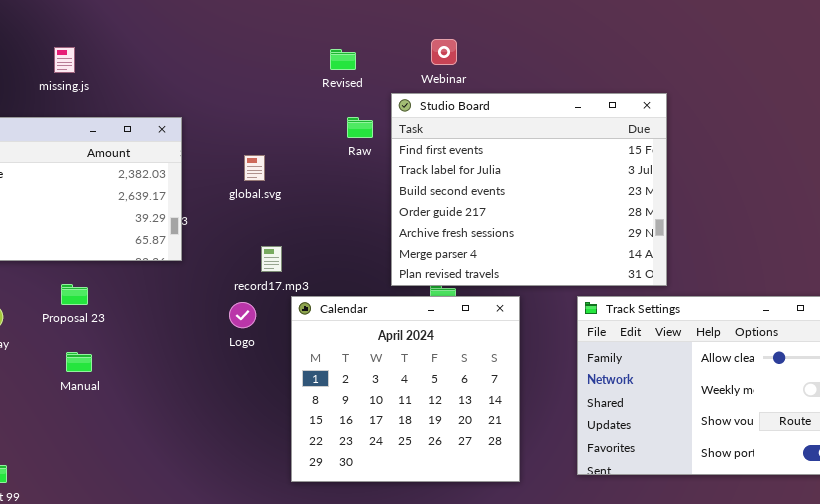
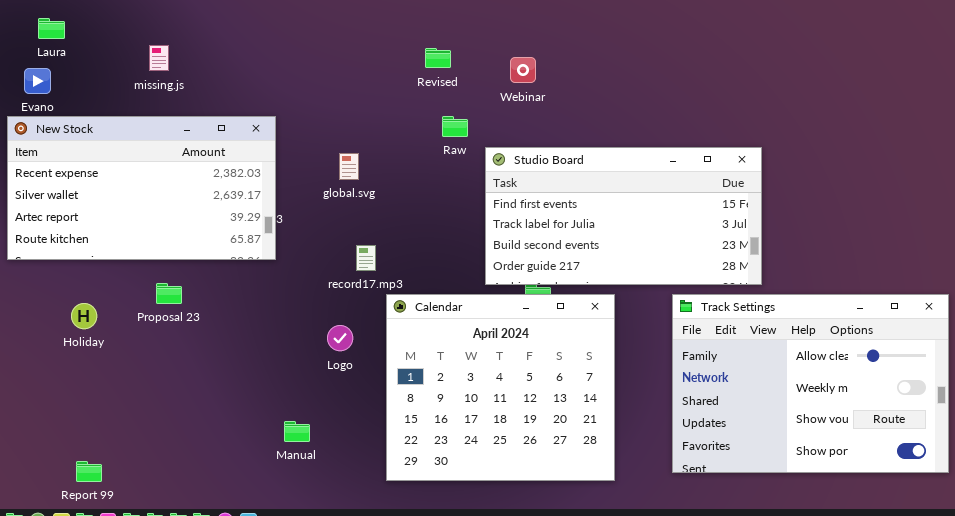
Webinar: [431,39,457,65] -> [510,57,536,83], moved
Studio Board: [391,93,667,286] -> [485,147,762,285], resized
Logo: [229,302,256,328] -> [327,325,353,351], moved
Manual: [66,352,92,372] -> [284,421,310,442], moved

